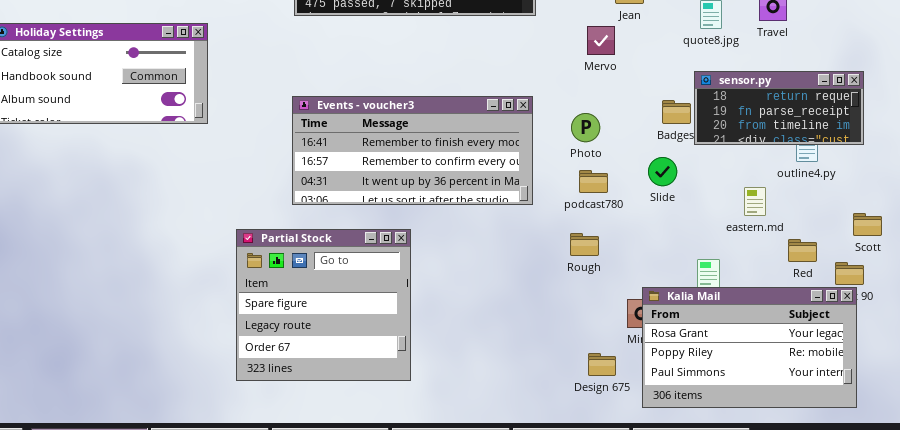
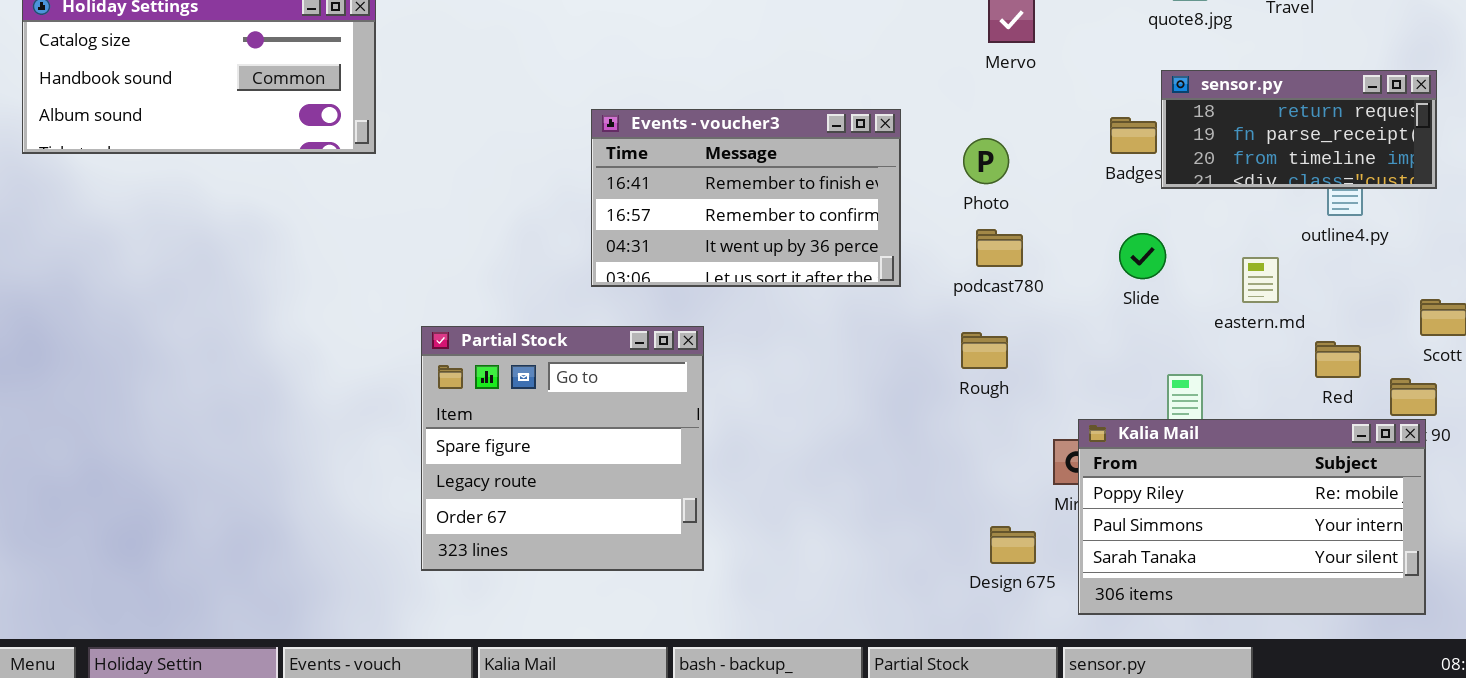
Events - voucher3: [292,96,533,205] -> [591,109,901,287], resized
Slide: [648,157,677,186] -> [1119,233,1166,279], moved
Kalia Mail: [642,287,857,408] -> [1078,419,1426,615], scrolled down 1 row

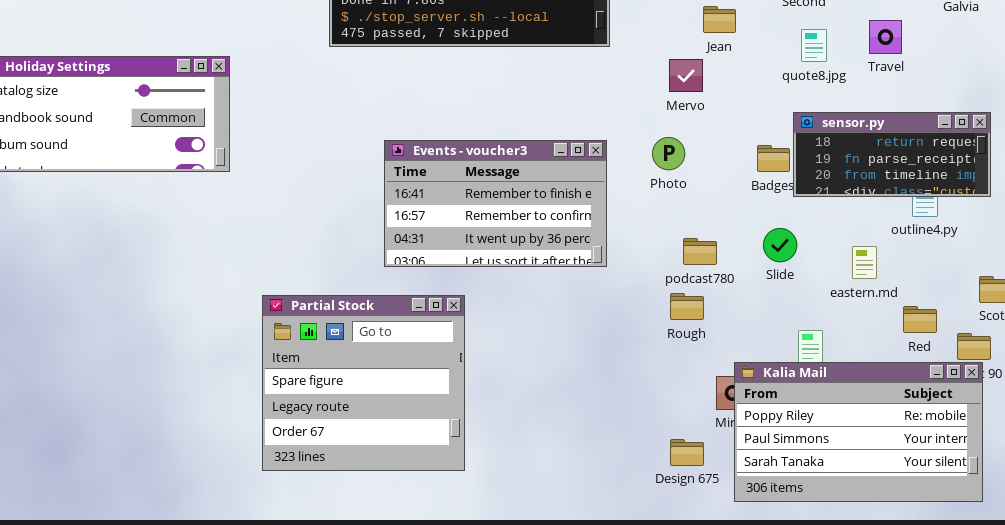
Photo: [963,138,1009,184] -> [652,137,685,170], moved
podcast780: [976,229,1023,267] -> [683,238,717,265], moved
Rough: [961,332,1008,369] -> [670,293,704,320], moved

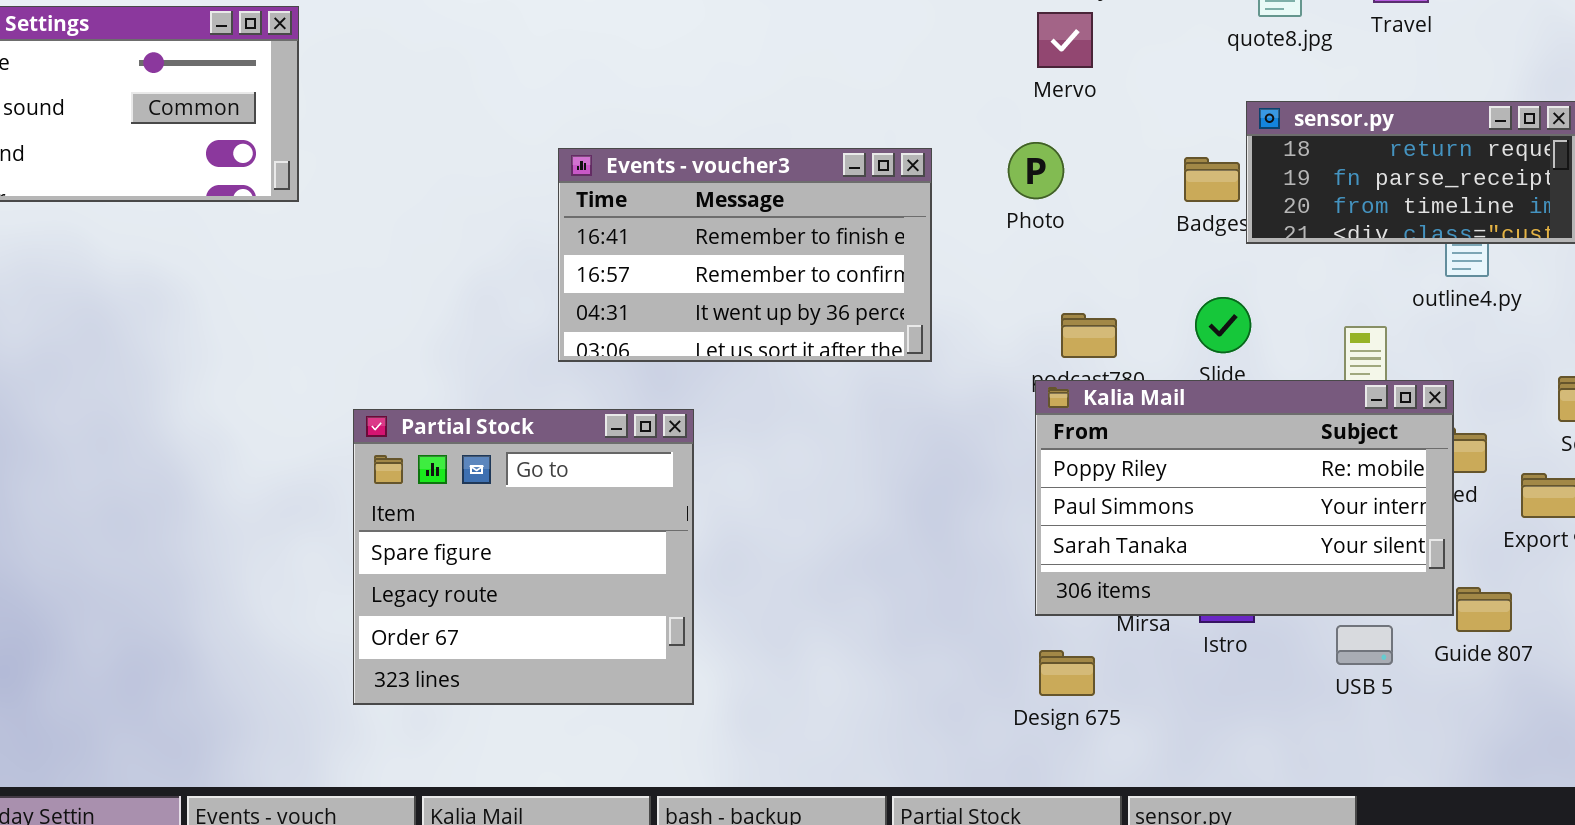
Kalia Mail: [734,362,983,502] -> [1035,380,1454,616], moved

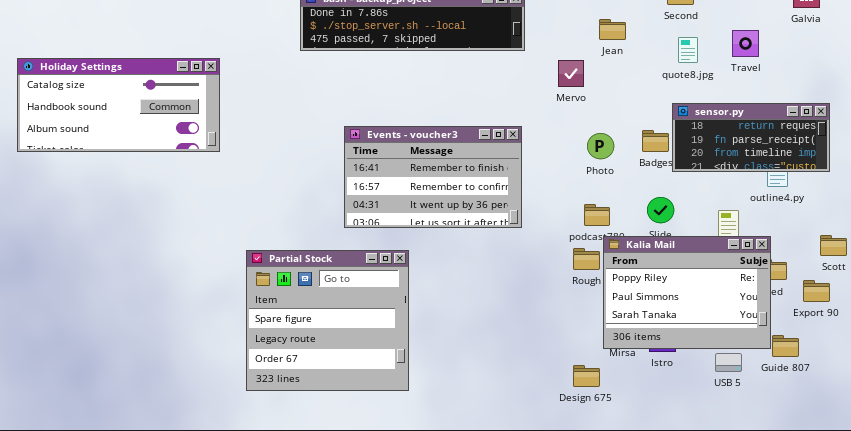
Mervo: [1037,12,1093,68] -> [558,60,584,87], moved
Photo: [1008,142,1064,199] -> [587,133,614,159], moved
Kalia Mail: [1035,380,1454,616] -> [603,236,771,349], resized

